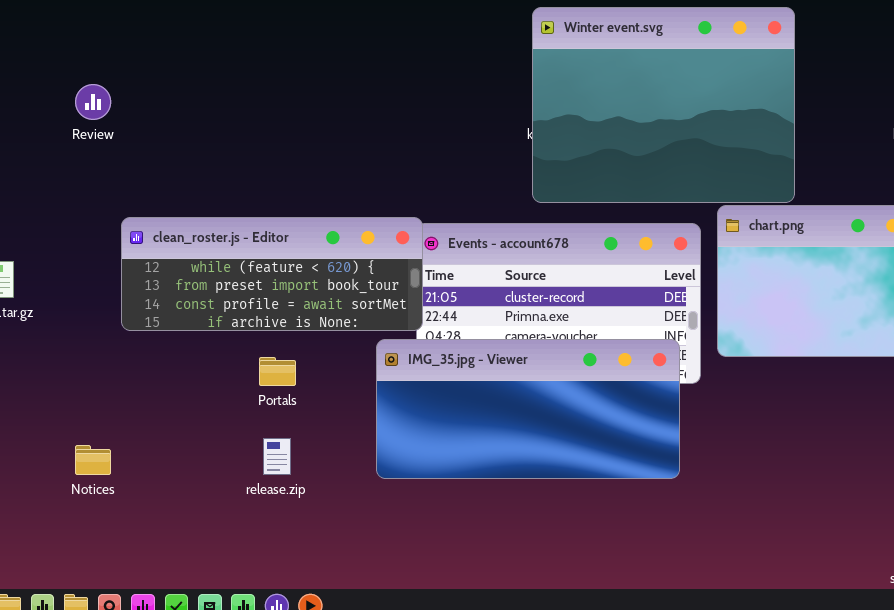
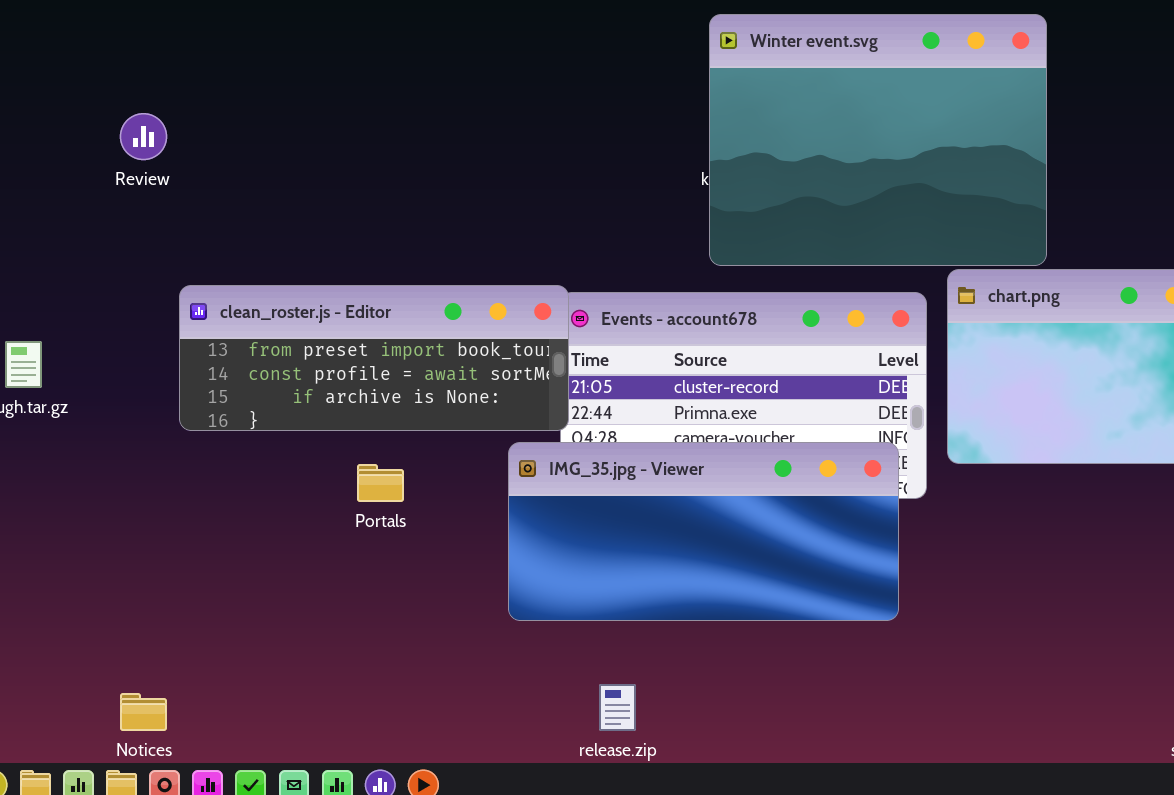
clean_roster.js - Editor: [121,217,423,331] -> [179,285,569,431], scrolled down 1 row
release.zip: [263,438,291,475] -> [599,684,636,731], moved
Notices: [75,445,111,475] -> [120,693,167,731], moved

